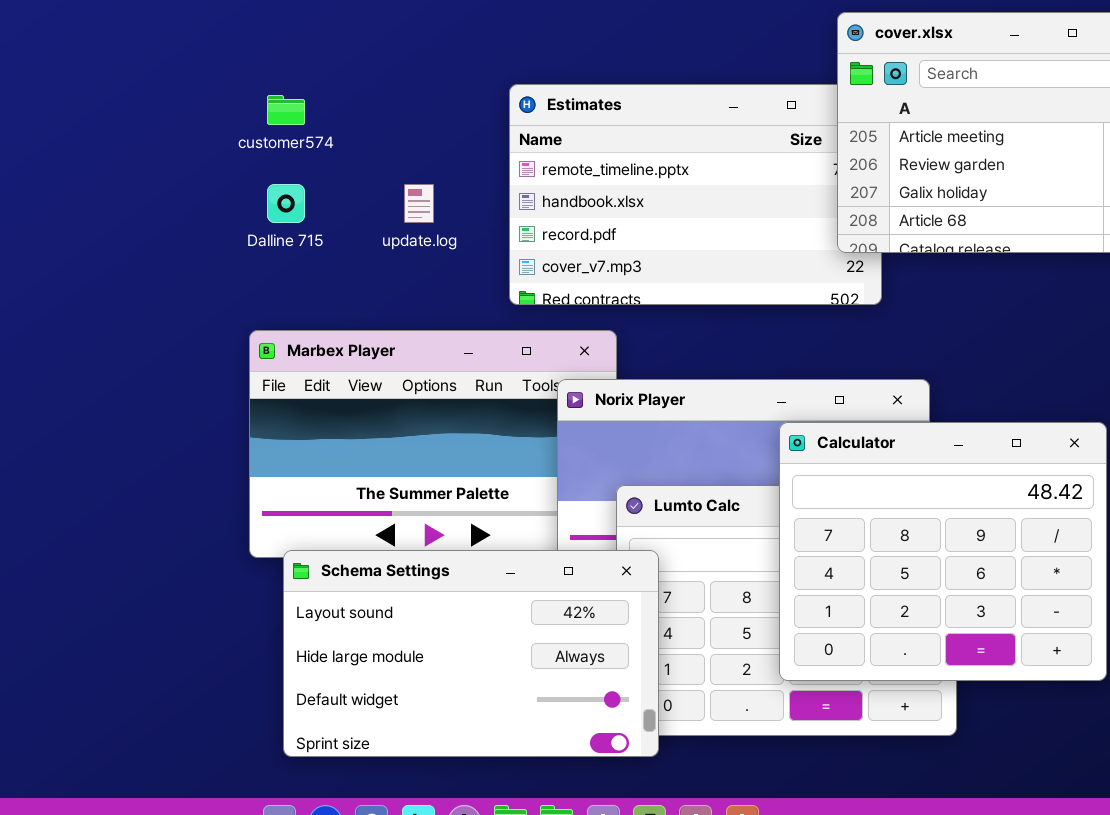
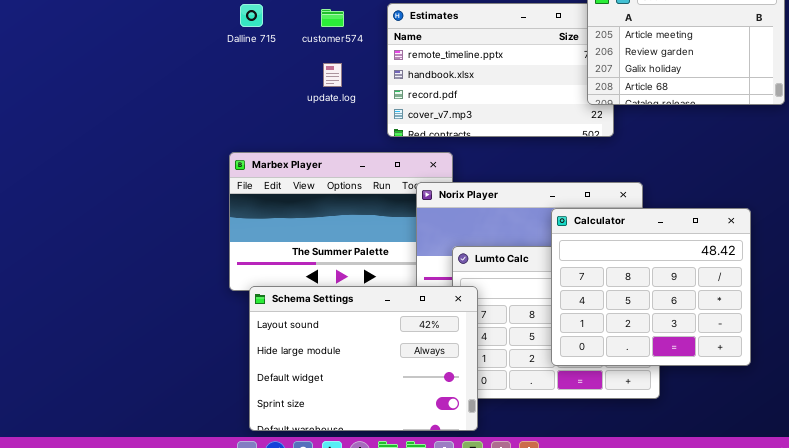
customer574: [267,95,305,125] -> [321,9,344,27], moved
Dalline 715: [267,184,305,223] -> [240,4,263,27], moved
Schema Settings: [283,550,659,757] -> [249,286,478,431], resized

